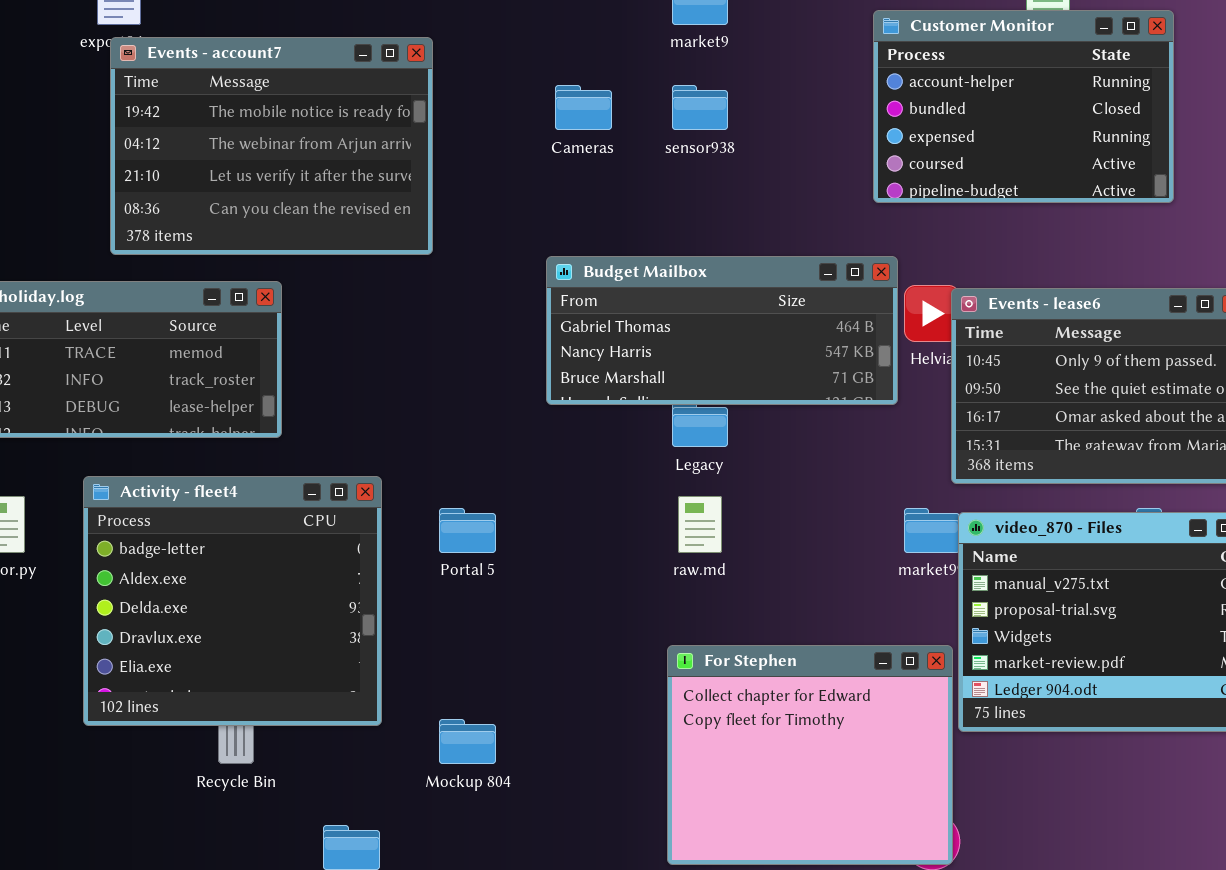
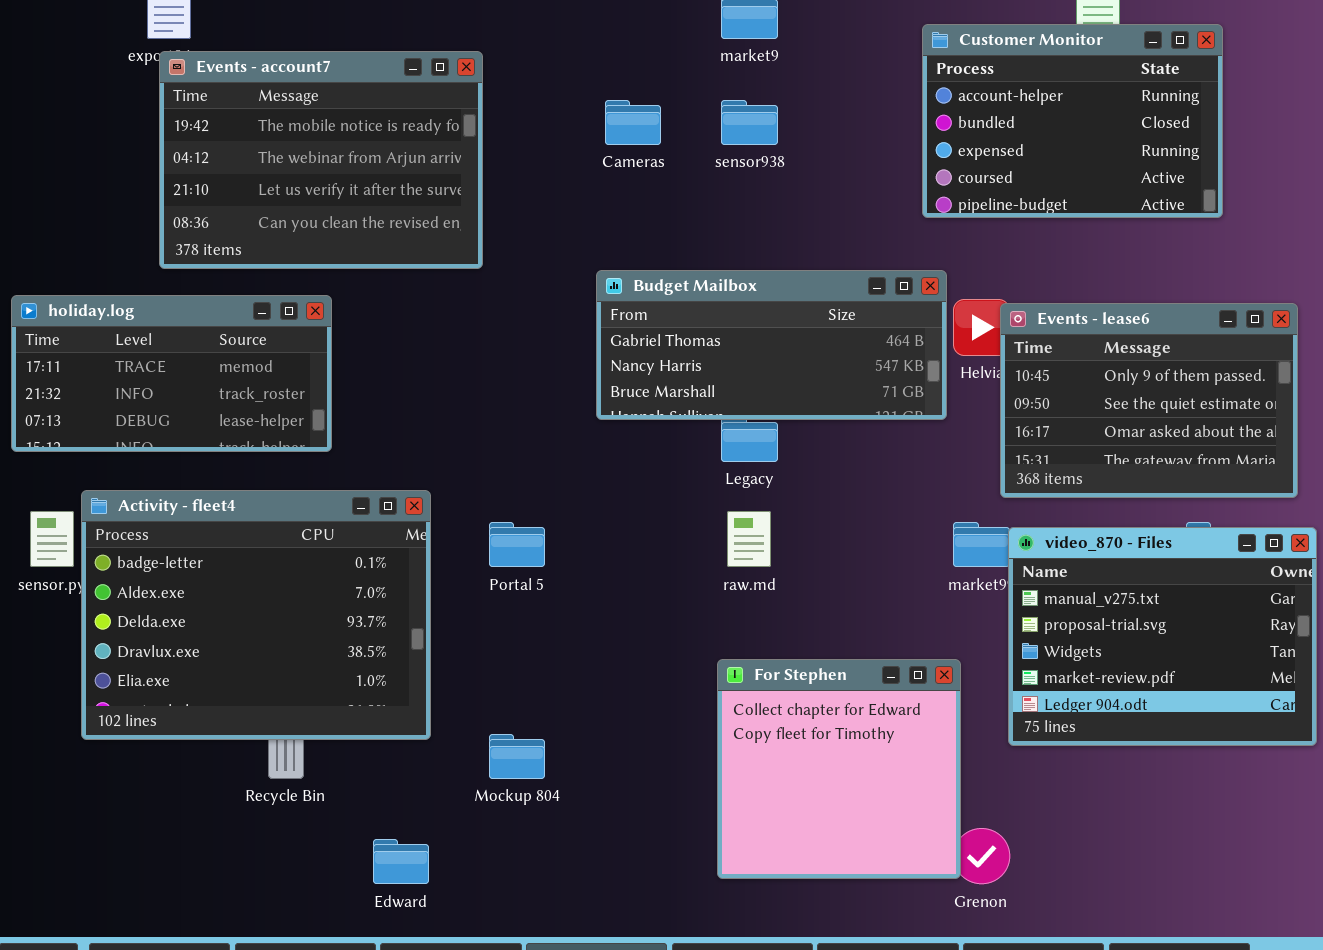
Activity - fleet4: [83,476,382,726] -> [81,490,431,740], resized
For Stephen: [667,645,953,865] -> [717,659,961,879], resized

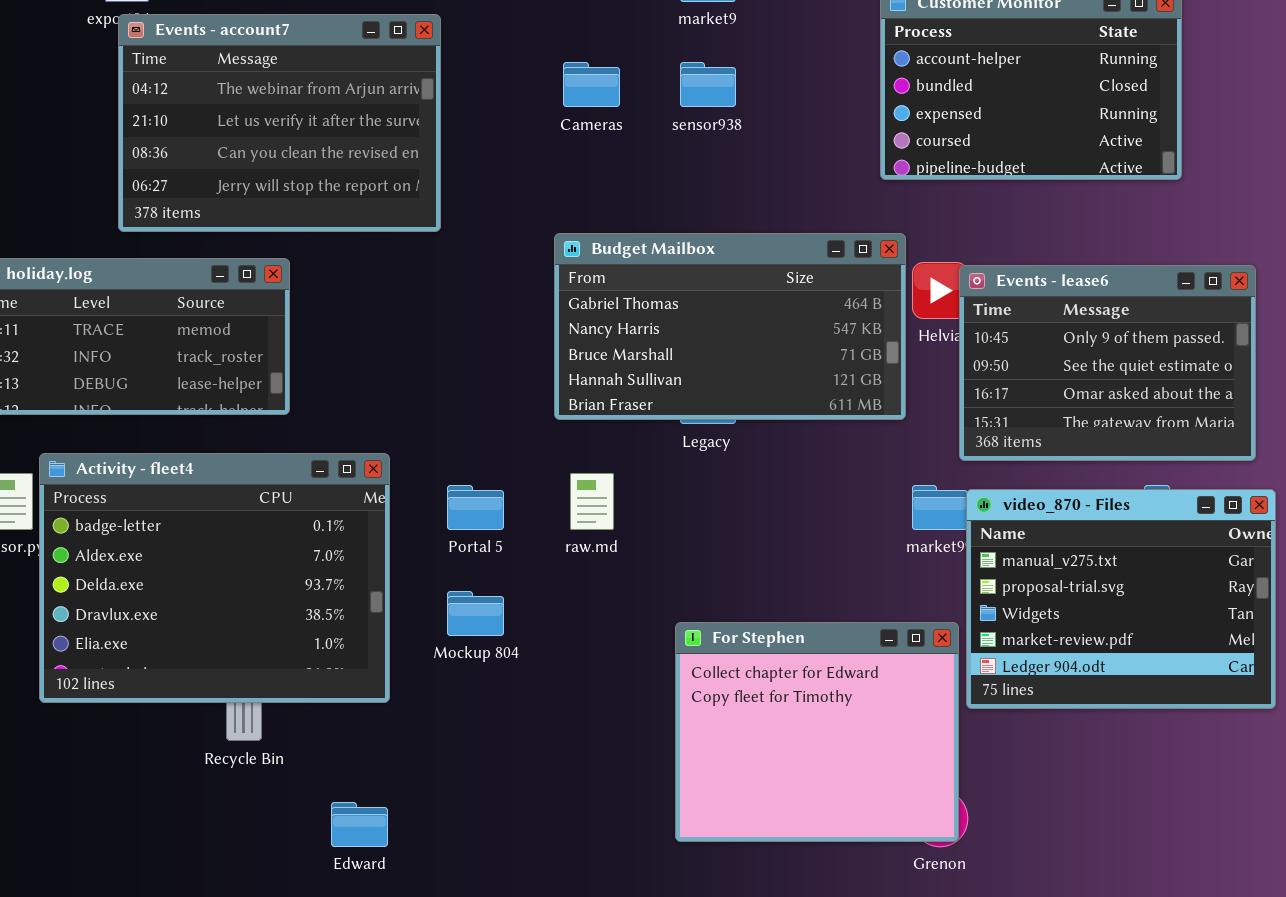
Events - account7: [159,51,483,269] -> [118,14,441,232], scrolled down 1 row
Budget Mailbox: [596,270,947,420] -> [554,233,906,420], resized
raw.md: [727,511,771,567] -> [570,473,614,530], moved
For Stephen: [717,659,961,879] -> [675,622,959,842], resized
Mockup 804: [489,734,545,779] -> [447,591,504,636], moved

